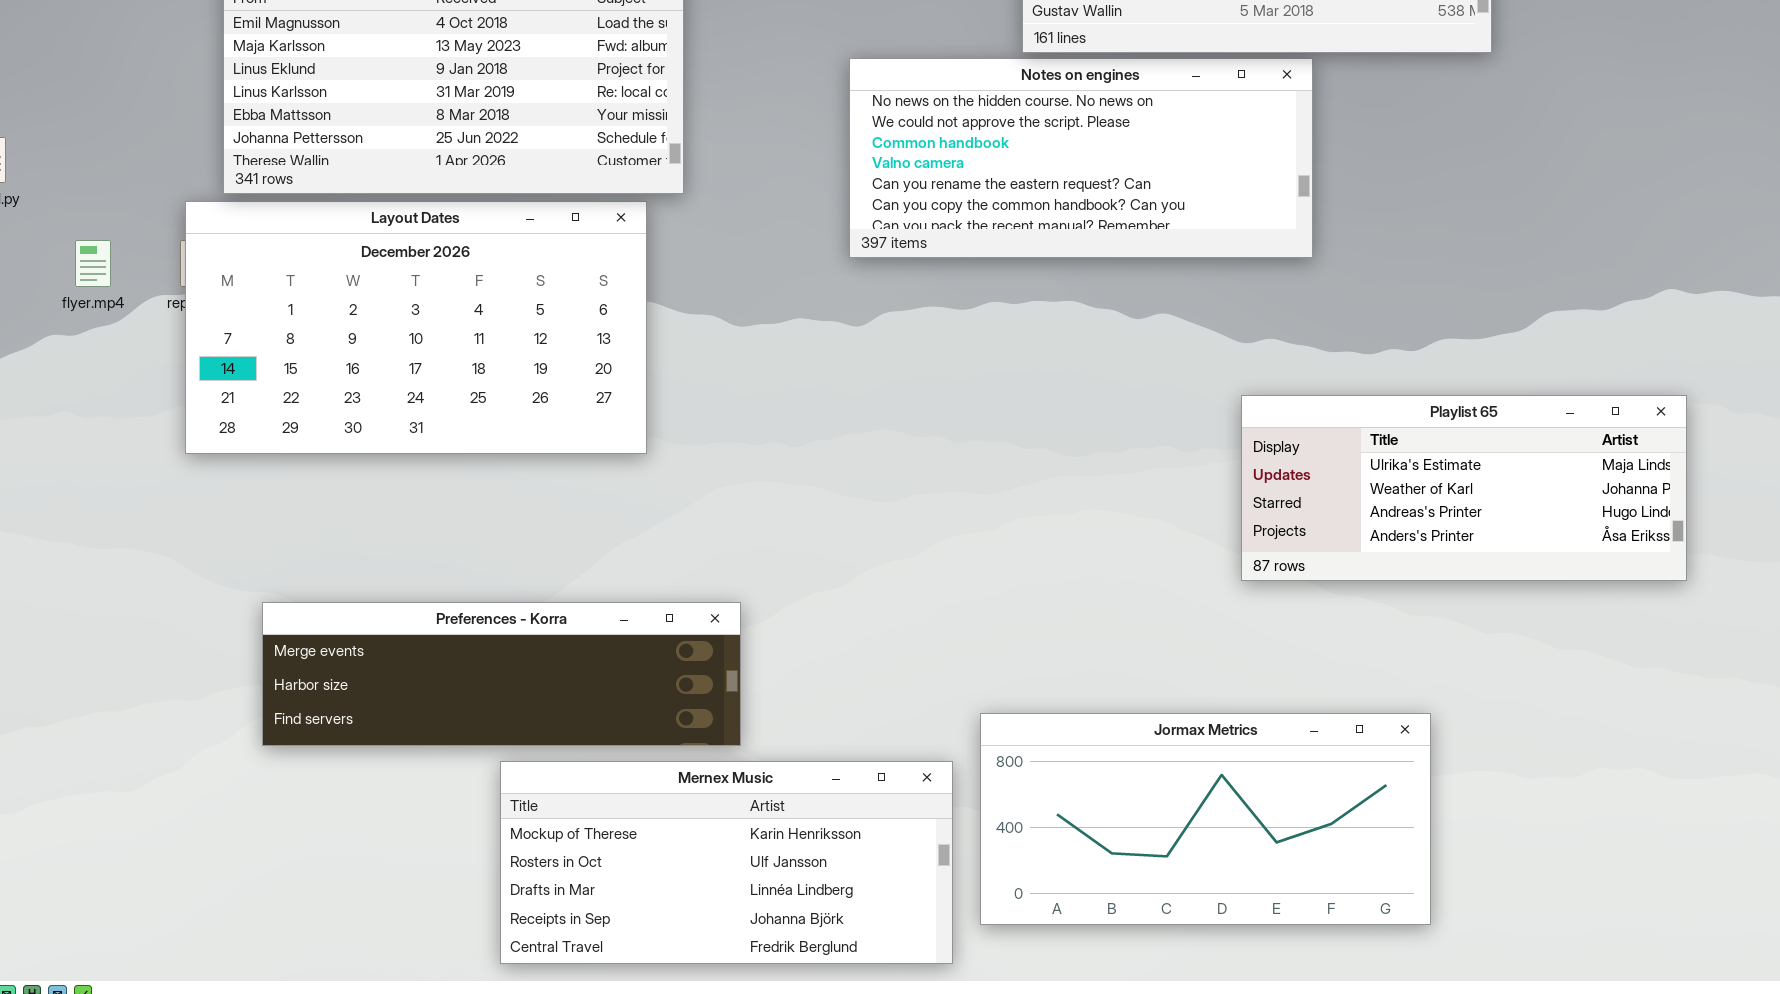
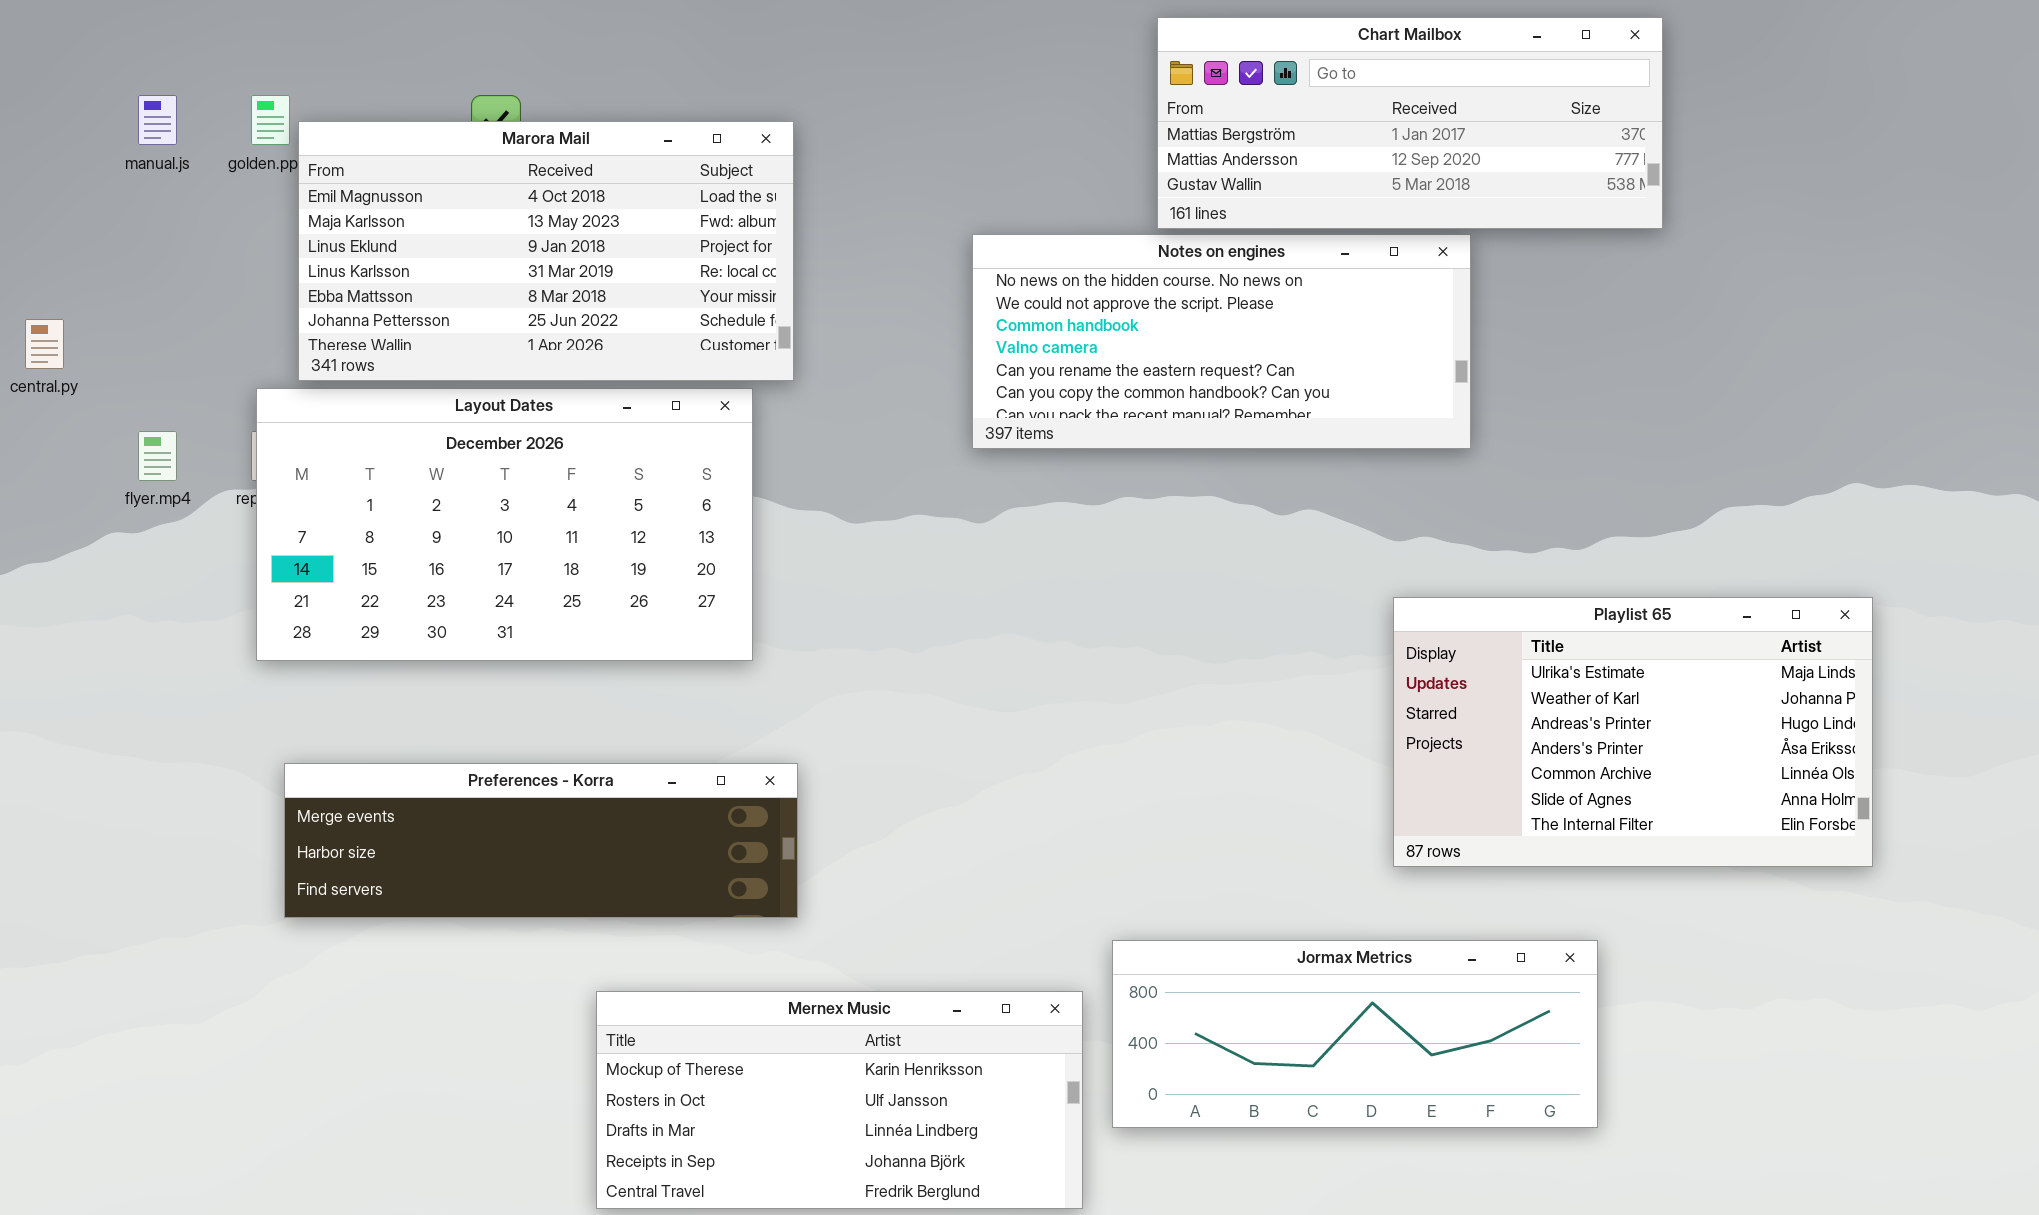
Playlist 65: [1241,395,1687,581] -> [1393,597,1873,867], resized
Preferences - Korra: [262,602,741,746] -> [284,763,798,918], moved
Jormax Metrics: [980,713,1431,925] -> [1112,940,1598,1128], resized

